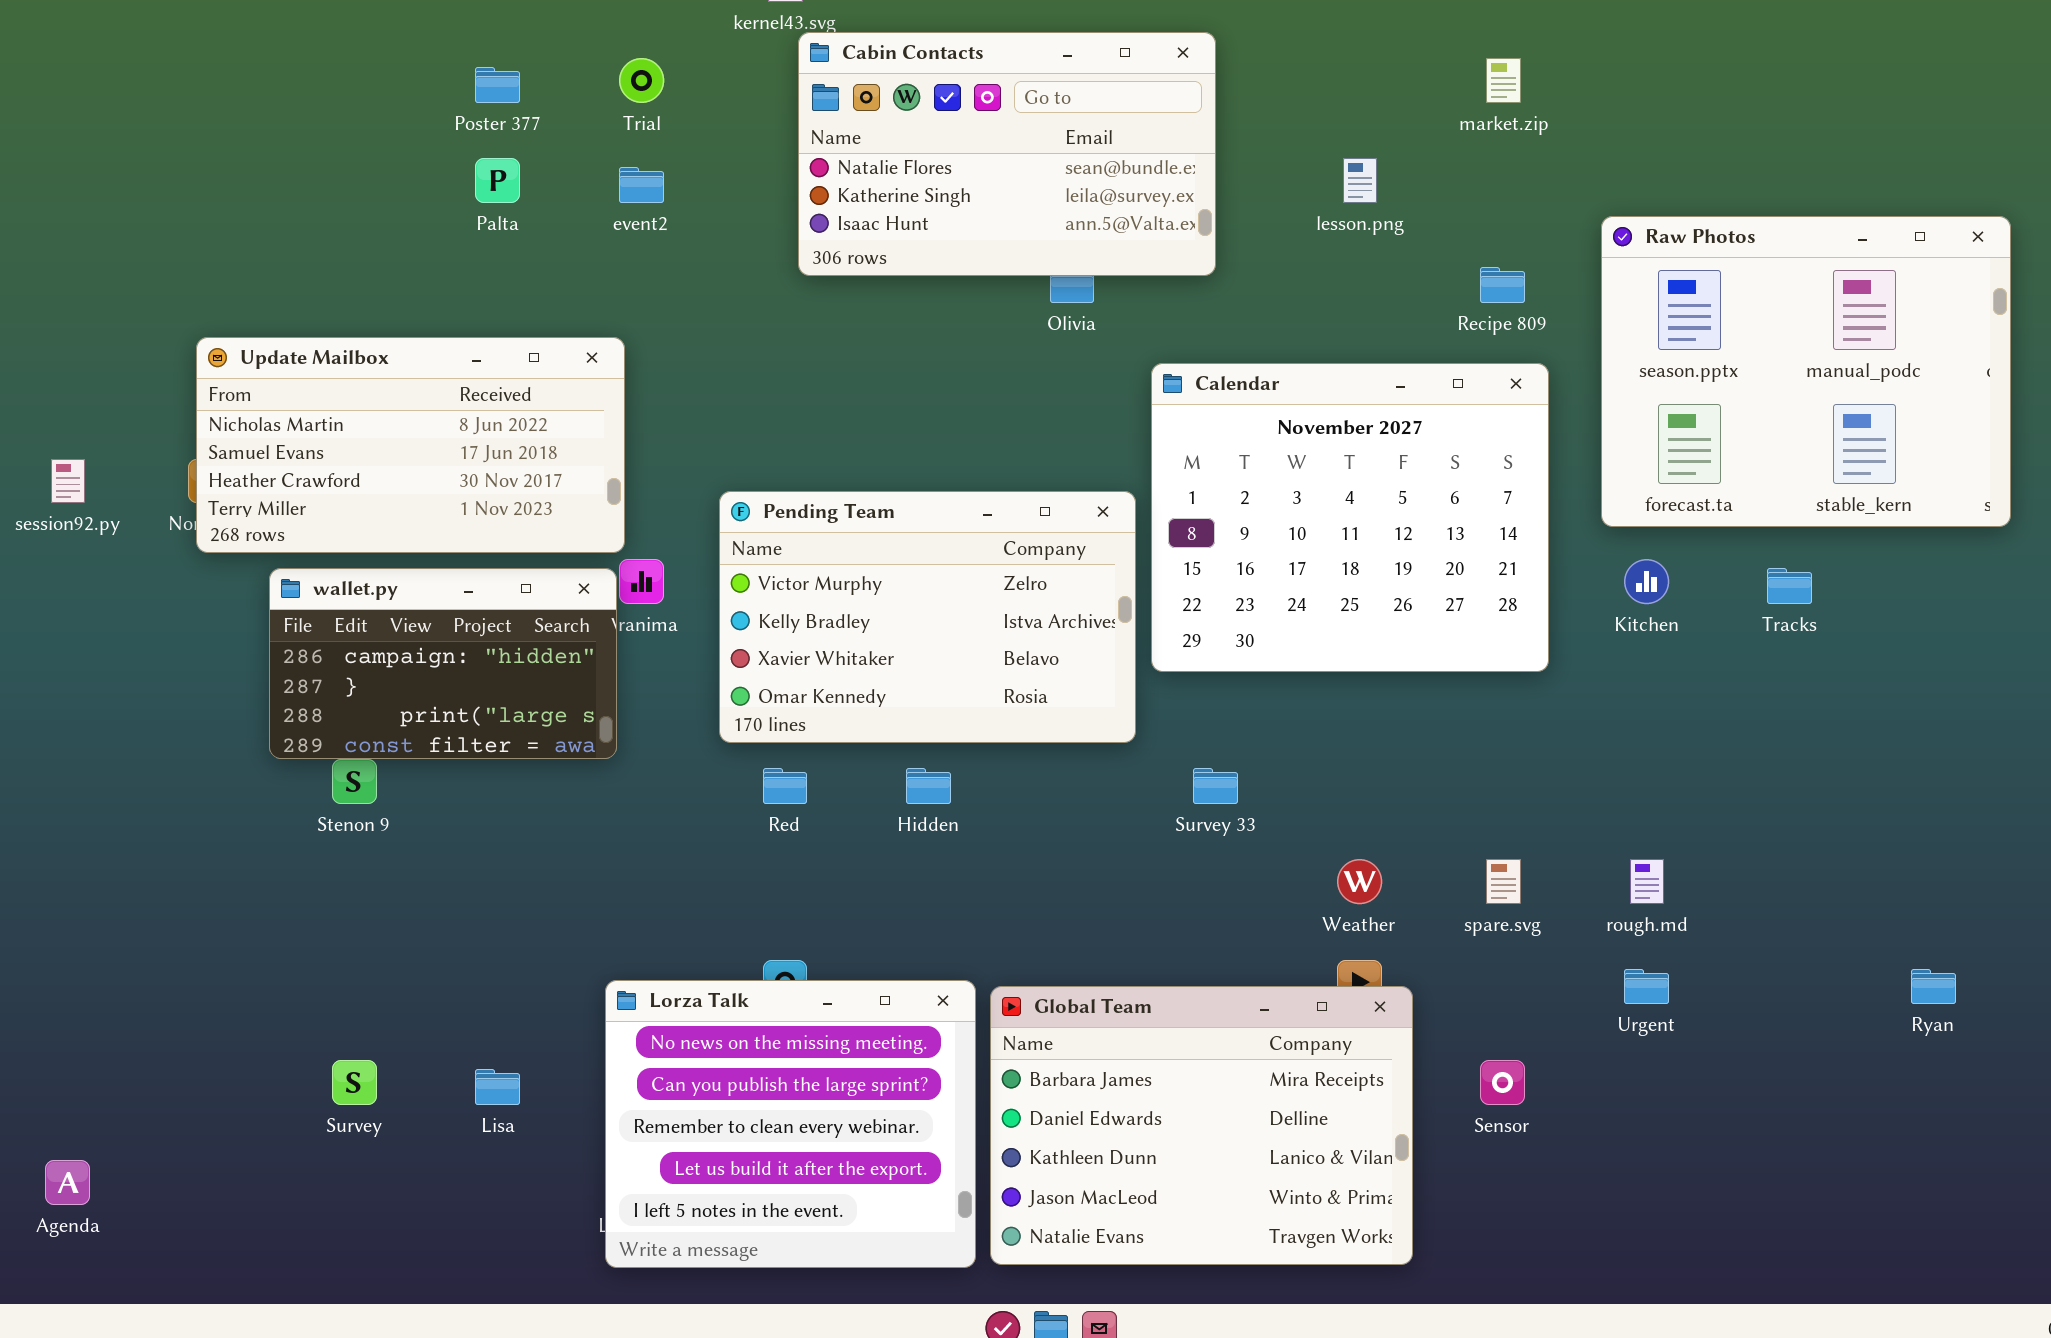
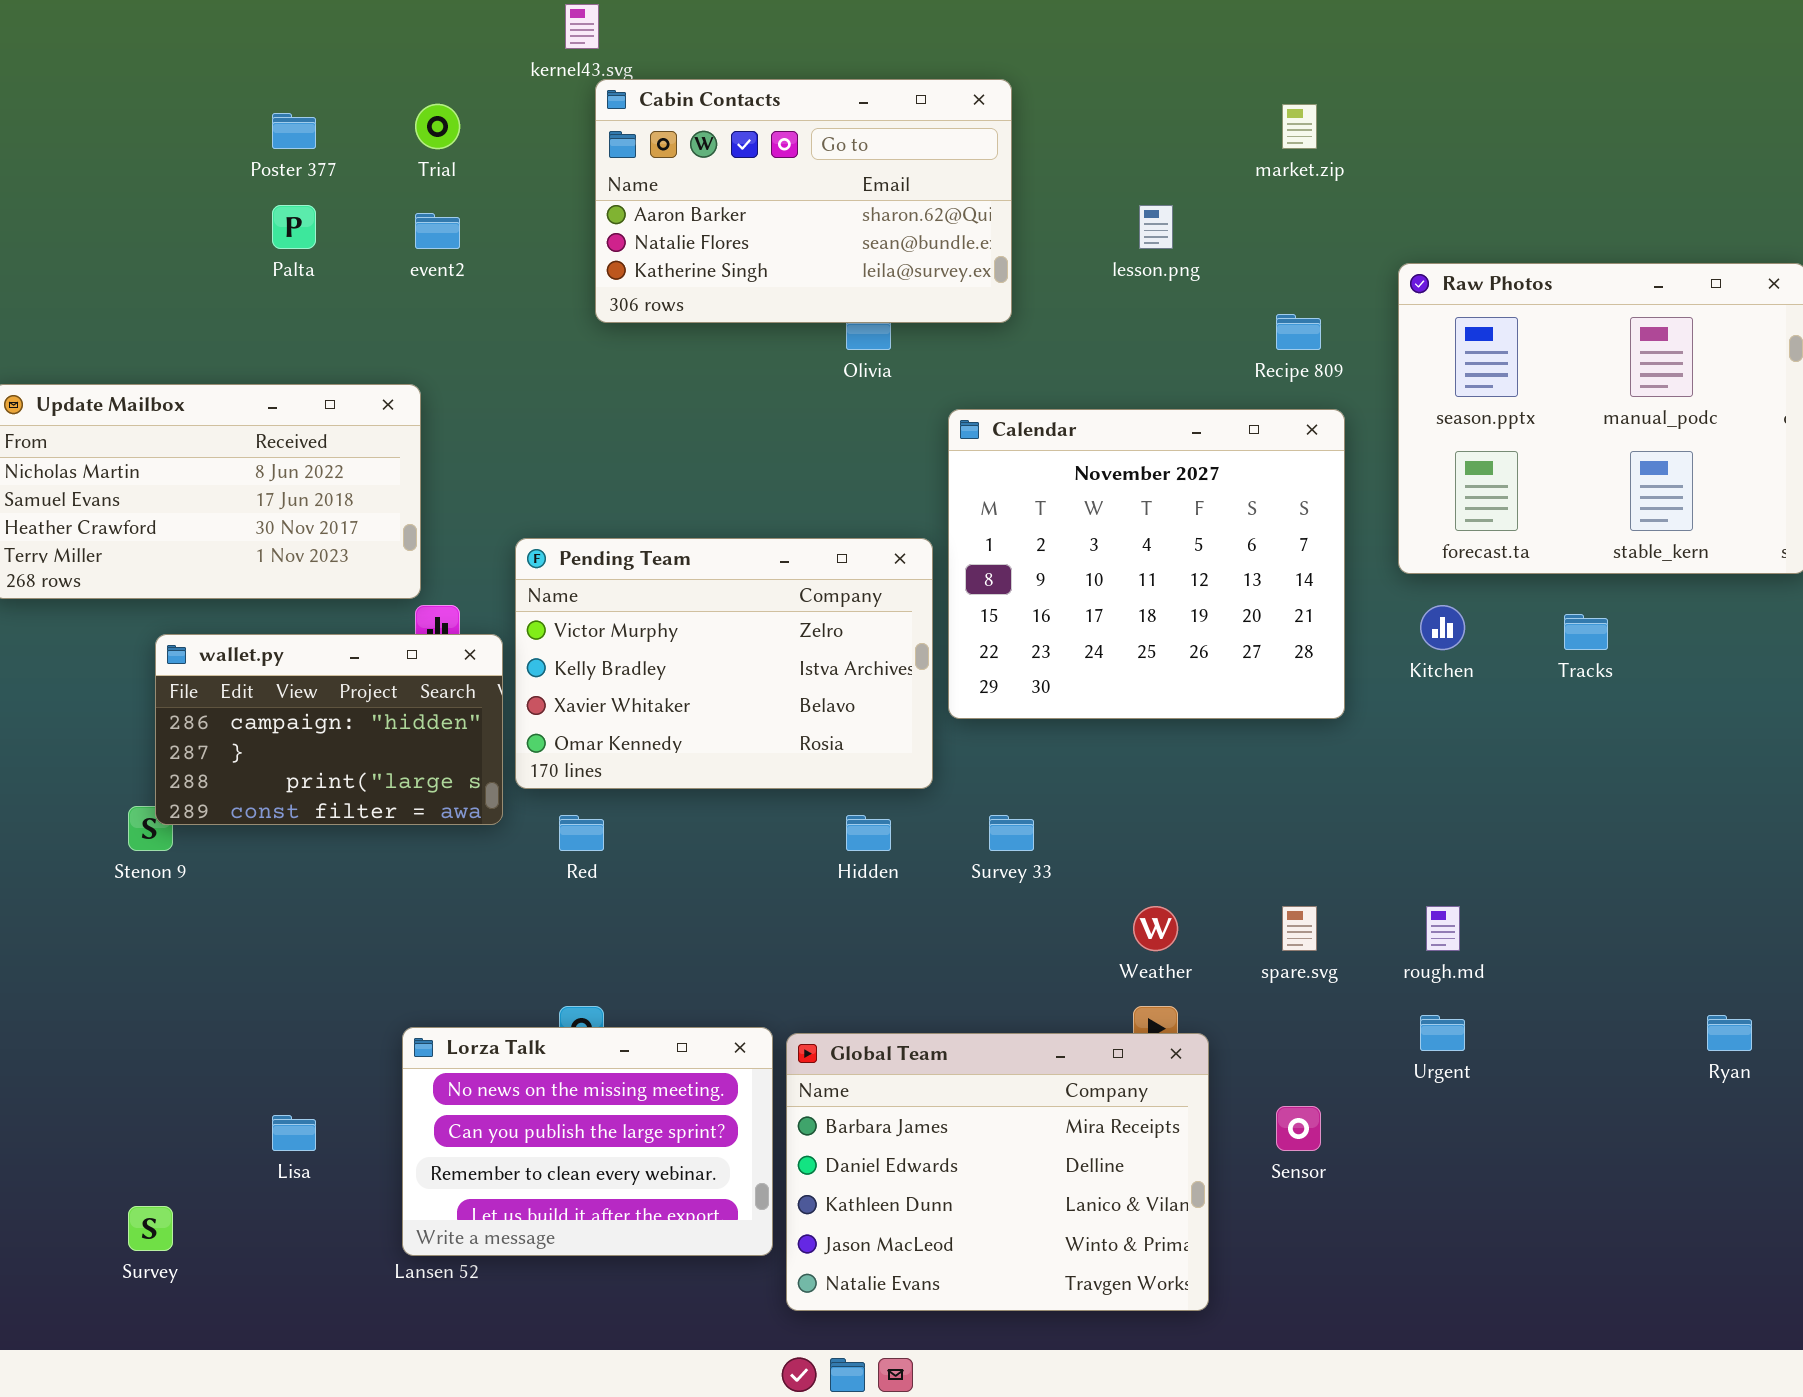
Cabin Contacts: [798,32,1216,276] -> [595,79,1012,323], scrolled up 1 row
wallet.py: [269,568,617,759] -> [155,634,503,825], moved
Hidden: [906,768,951,804] -> [846,815,891,851], moved
Lorza Talk: [605,980,976,1268] -> [402,1027,773,1256], resized
Survey: [332,1060,377,1105] -> [128,1206,173,1251], moved

